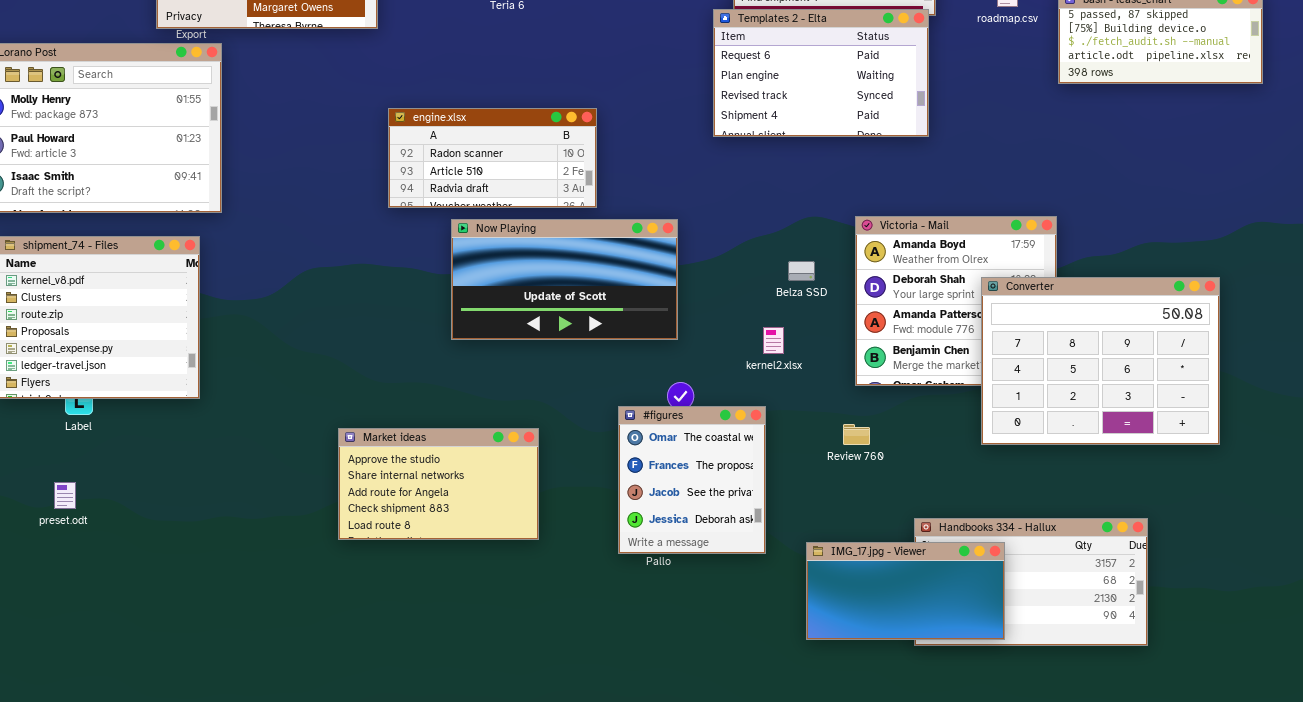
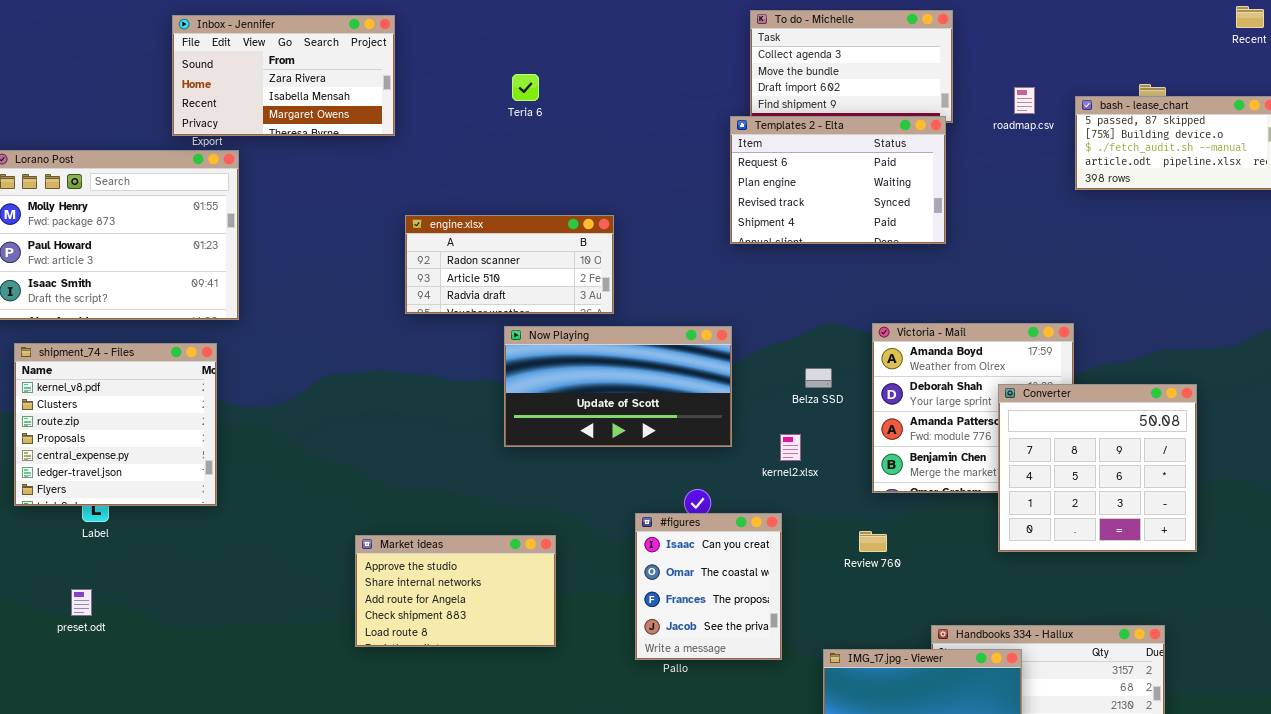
Now Playing: [451,219,678,340] -> [504,326,732,447], moved
Converter: [981,277,1220,445] -> [998,384,1197,552], resized
#figures: [618,406,766,554] -> [635,513,782,660], scrolled up 1 row

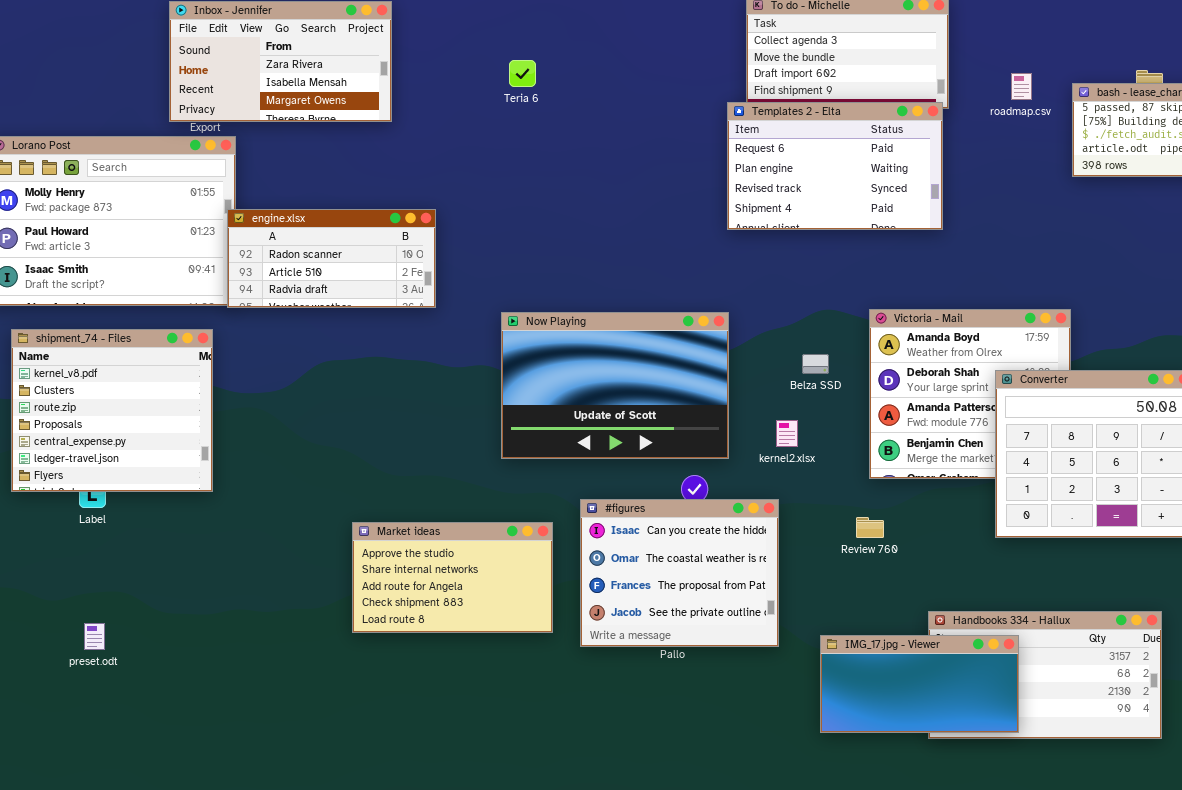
engine.xlsx: [405,215,614,314] -> [227,209,436,308], moved
Now Playing: [504,326,732,447] -> [501,312,729,459], resized
#figures: [635,513,782,660] -> [580,499,779,647], resized
preset.odt: [71,589,92,616] -> [84,623,105,650], moved

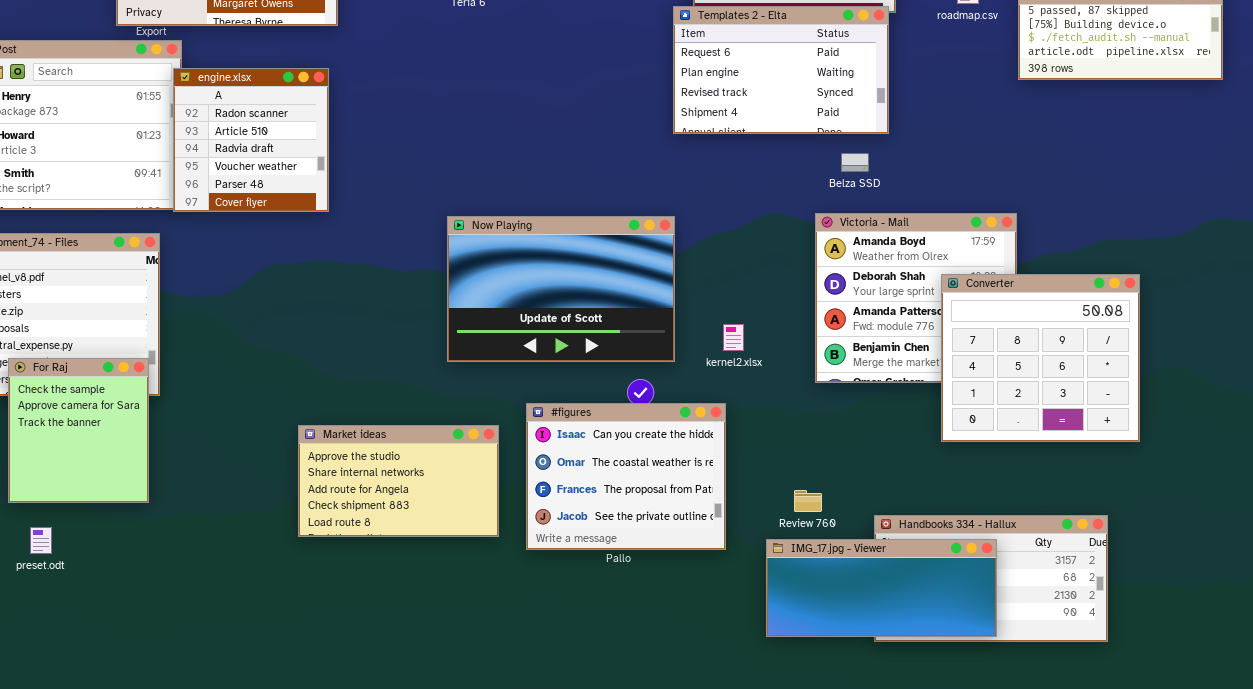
engine.xlsx: [227,209,436,308] -> [173,68,329,212], resized
Belza SSD: [802,354,829,374] -> [841,153,869,172], moved
For Raj: none -> [8,358,149,503], opened
Review 760: [856,517,884,538] -> [794,490,822,512], moved
IMG_17.jpg - Viewer: [820,635,1019,733] -> [766,539,997,637], resized

